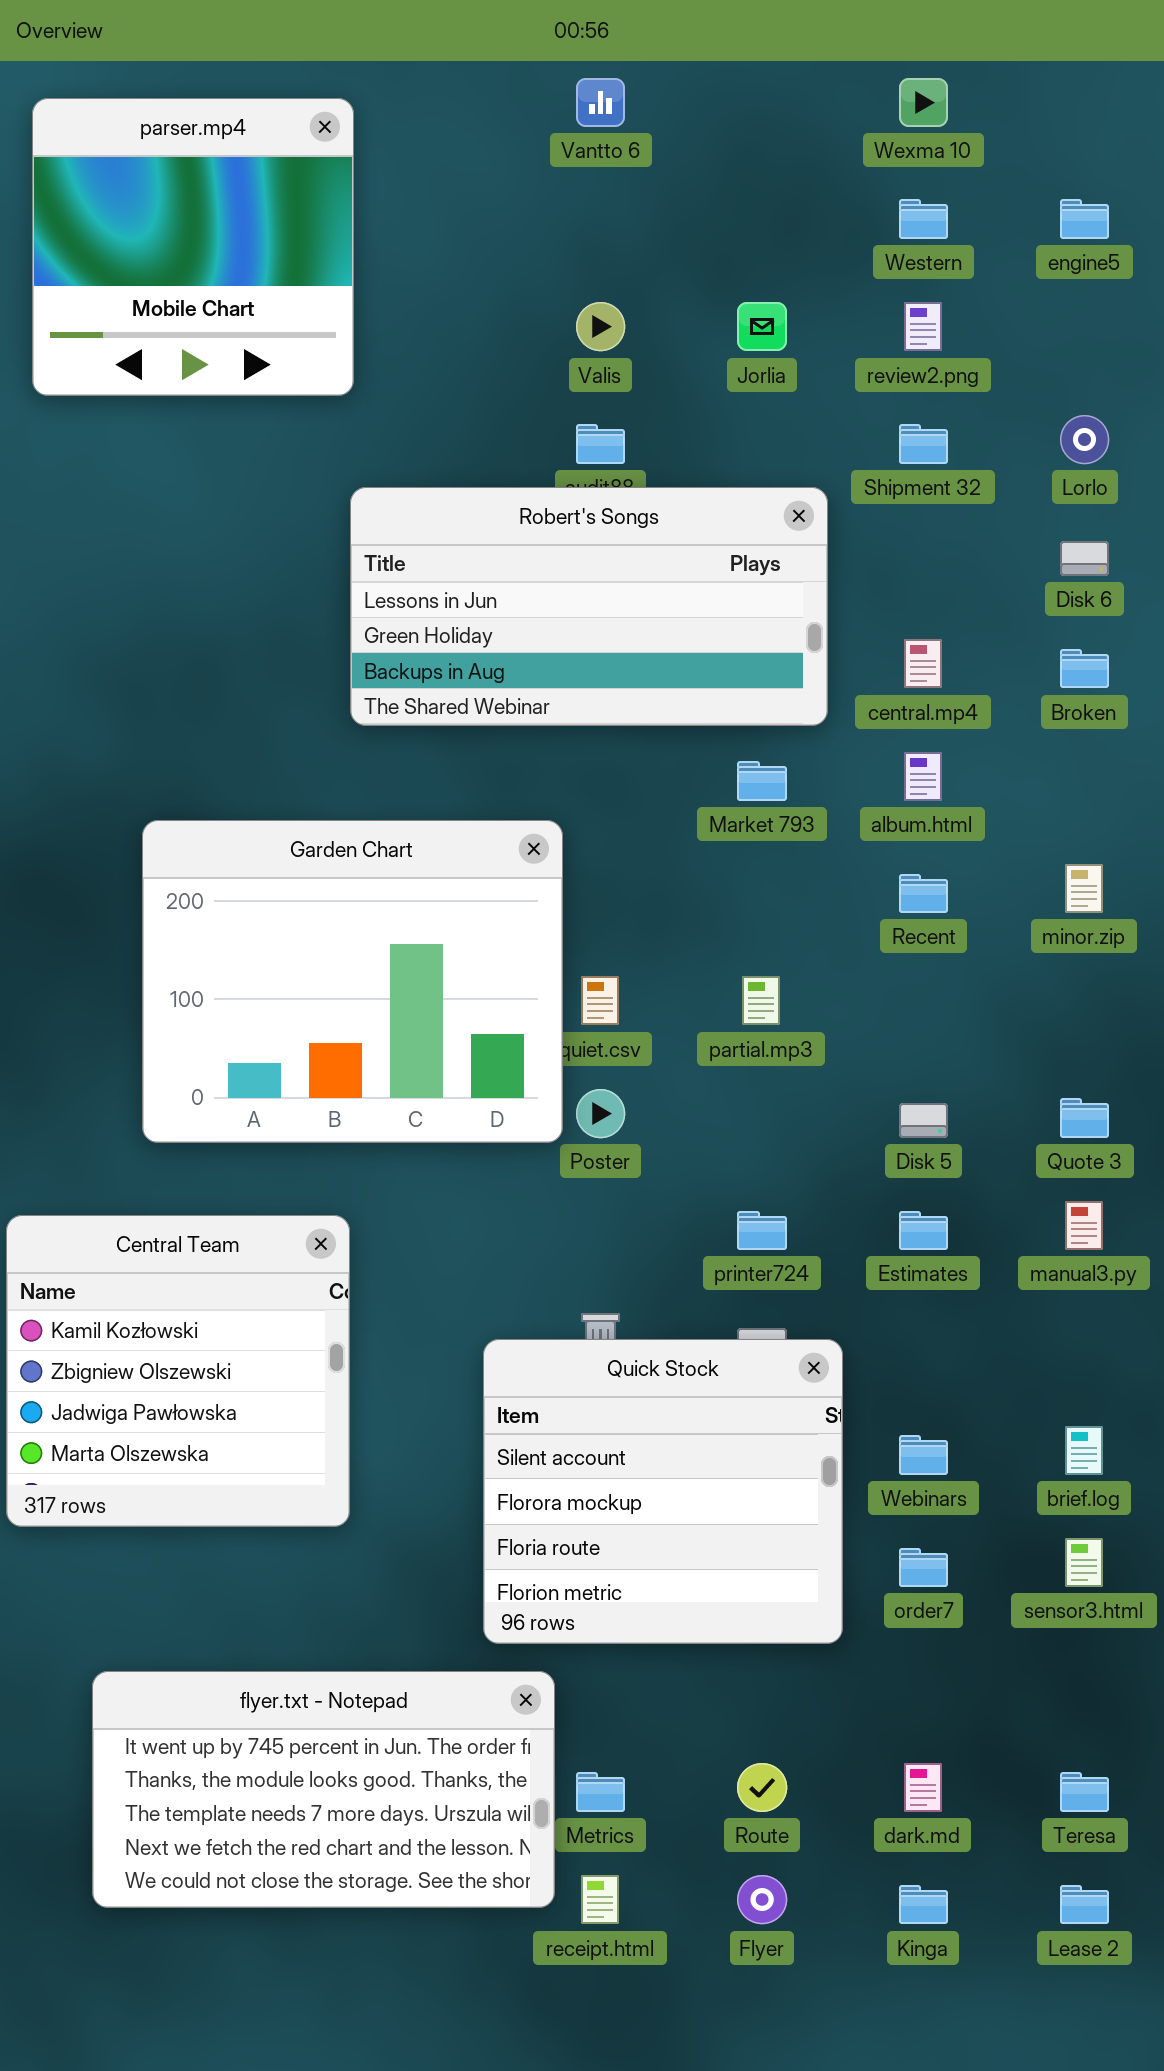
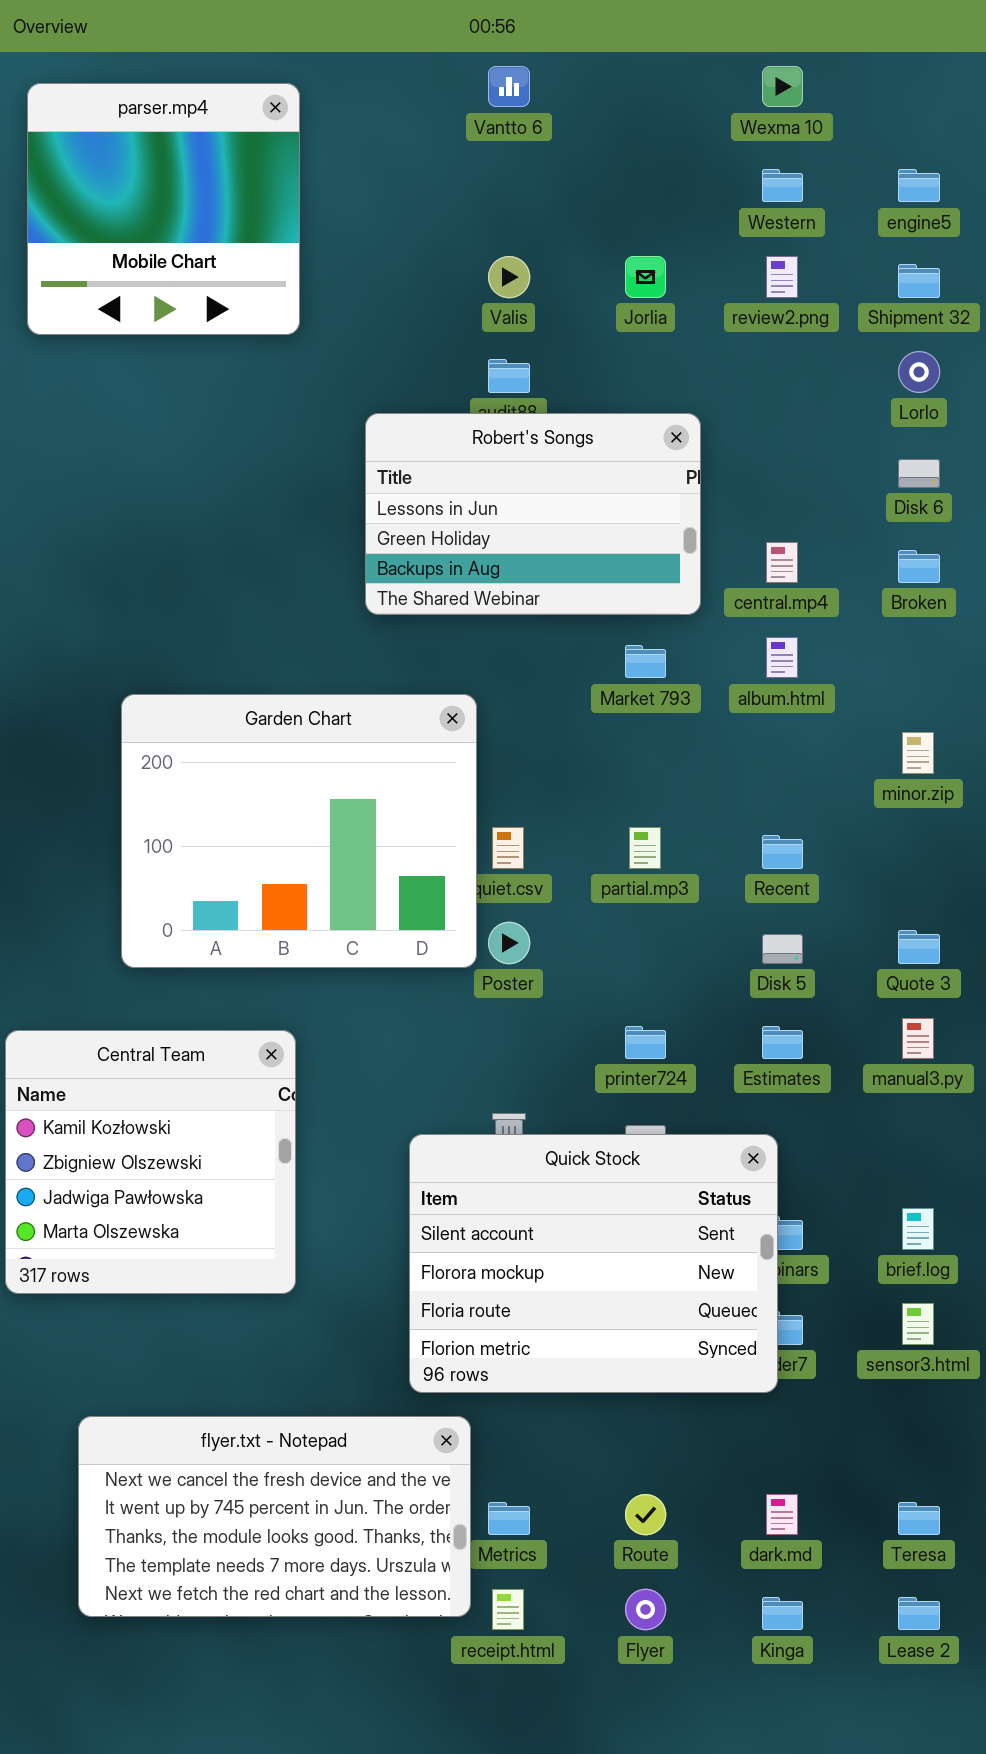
Shipment 32: [899,424,948,464] -> [898,264,940,298], moved
Robert's Songs: [350,487,828,726] -> [365,413,701,615], resized
Recent: [899,874,948,913] -> [762,835,803,869], moved
Quick Stock: [483,1339,843,1644] -> [409,1134,778,1393], resized
flyer.txt - Notepad: [92,1671,555,1908] -> [78,1416,471,1617], scrolled up 1 row

